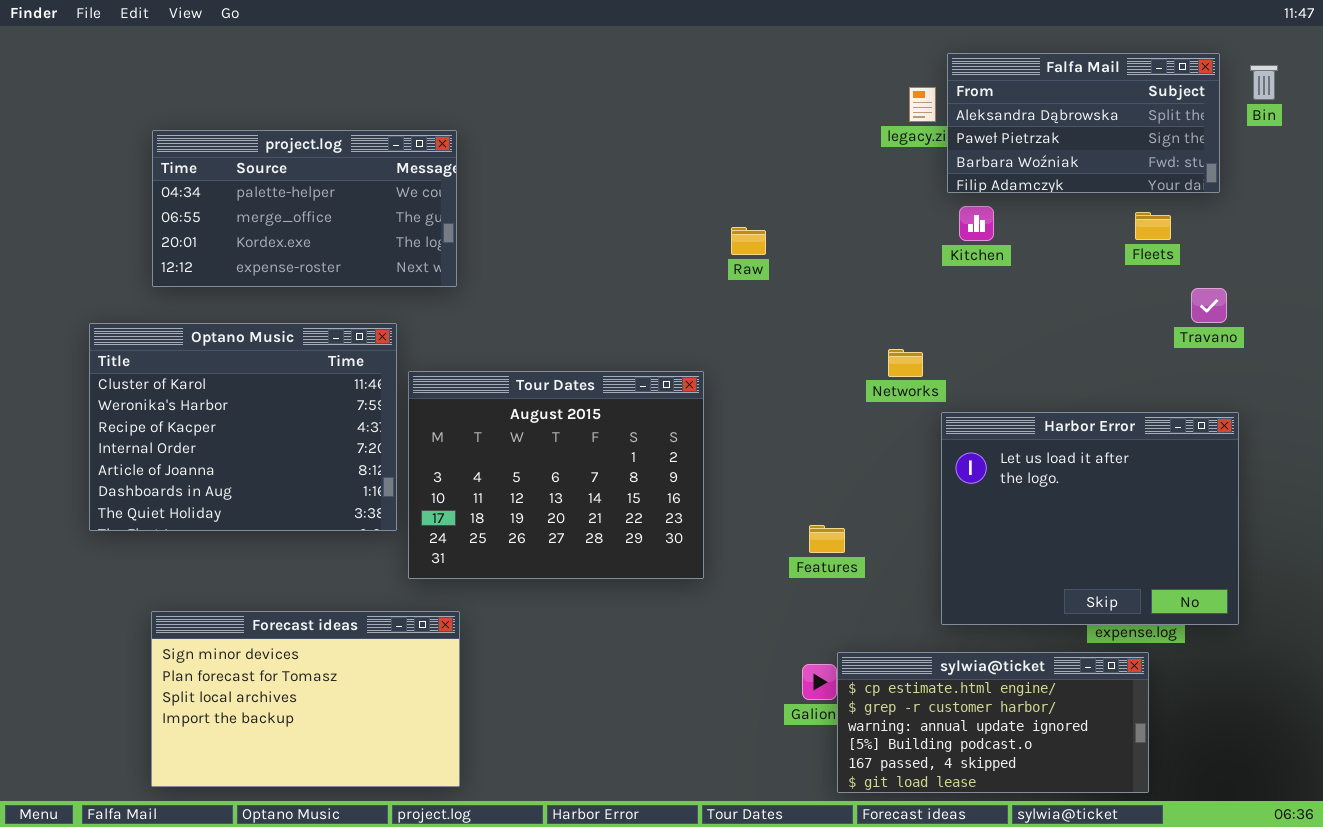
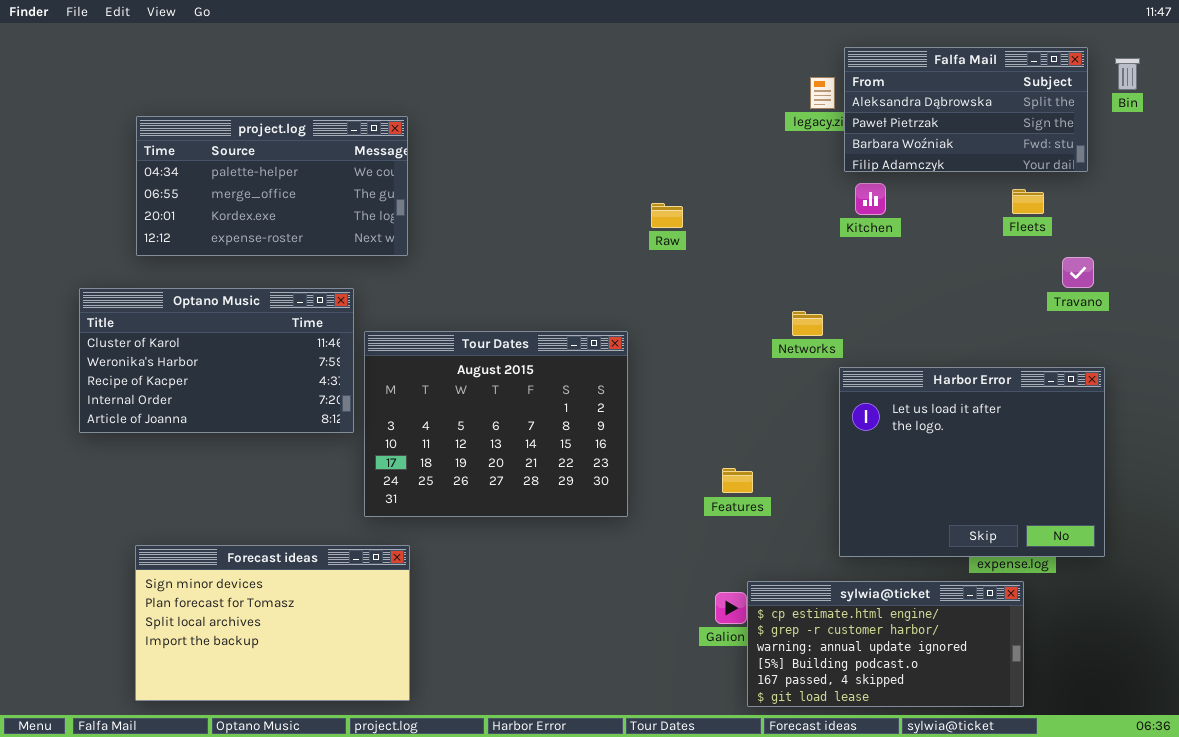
Optano Music: [89,323,397,531] -> [79,288,354,433], resized

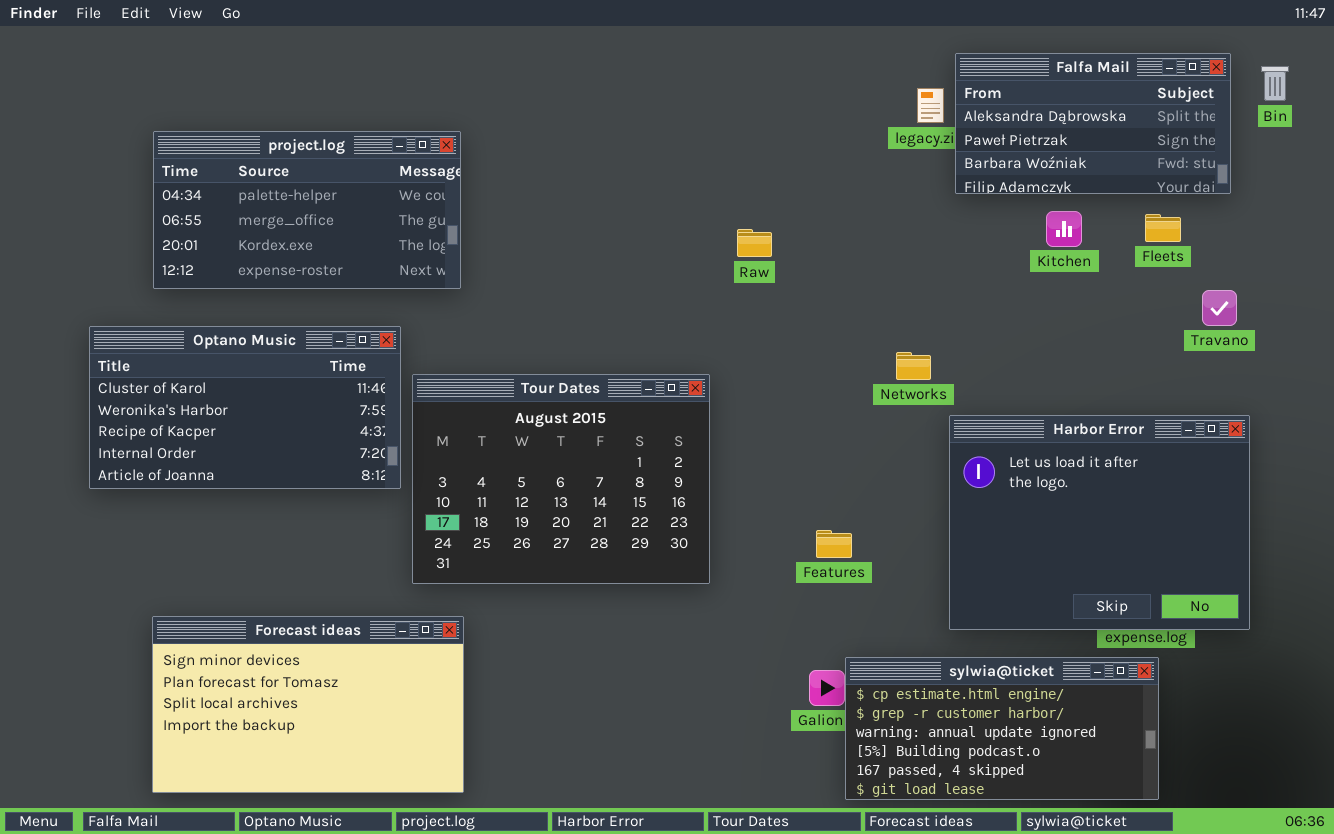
Kitchen: [855,183,886,215] -> [1046,211,1082,247], moved

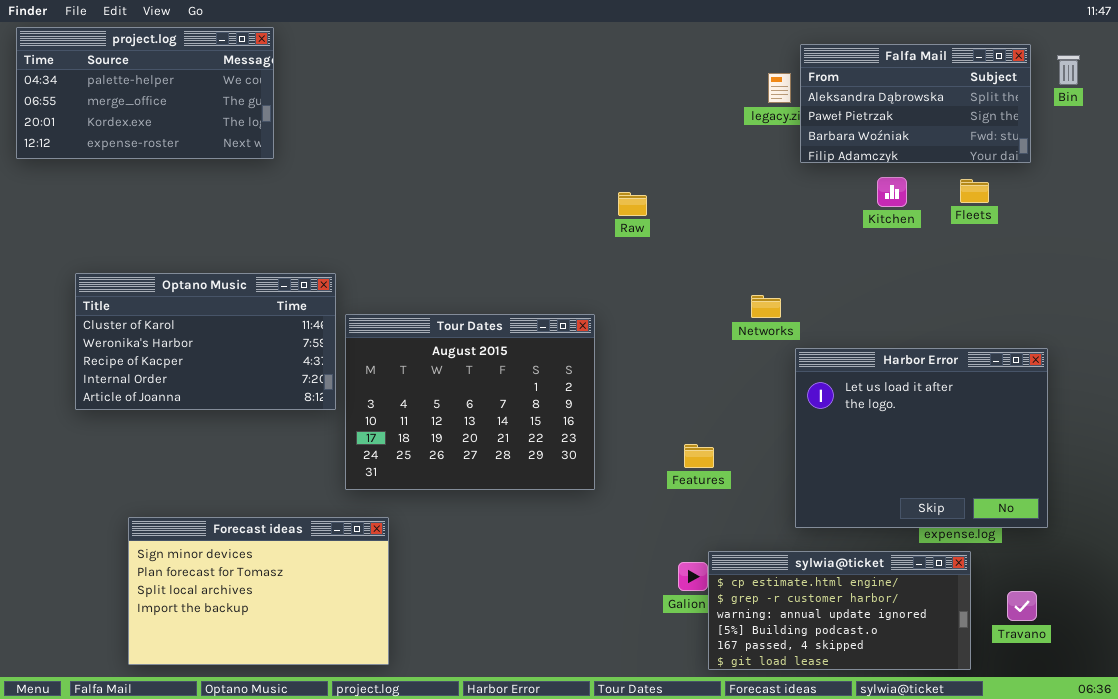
project.log: [153,131,461,289] -> [16,27,274,159], moved
Travano: [1202,290,1237,326] -> [1007,591,1037,621], moved

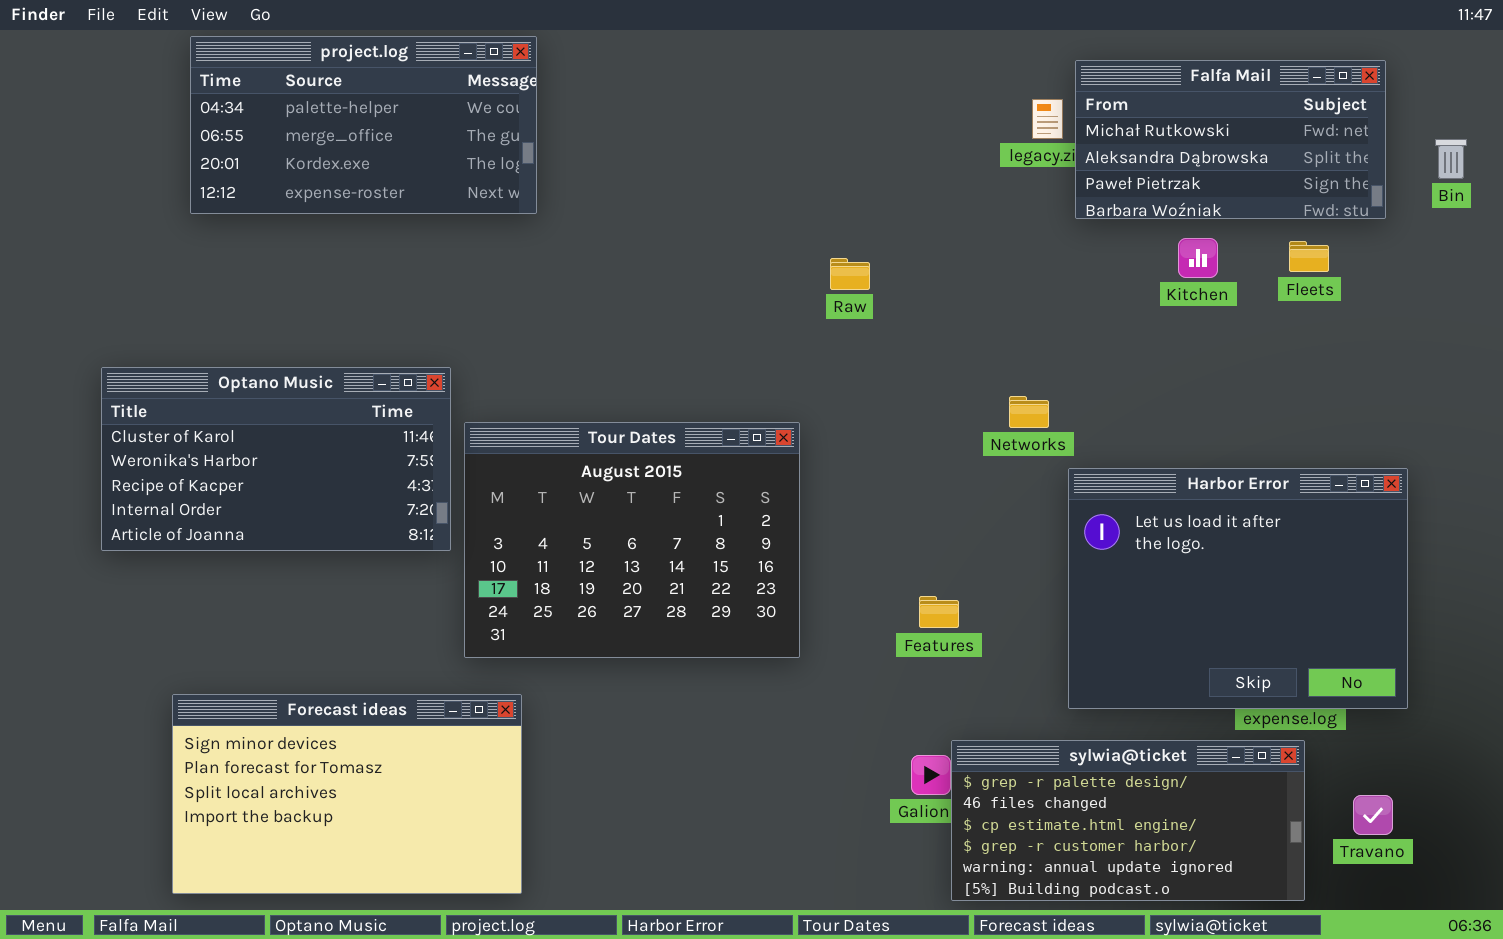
project.log: [16,27,274,159] -> [190,36,537,214], moved
Falfa Mail: [800,44,1031,163] -> [1075,60,1386,219], scrolled up 1 row
Bin: [1057,55,1080,85] -> [1435,139,1467,179], moved
sylwia@ticket: [708,551,971,670] -> [951,740,1305,901], scrolled up 2 rows

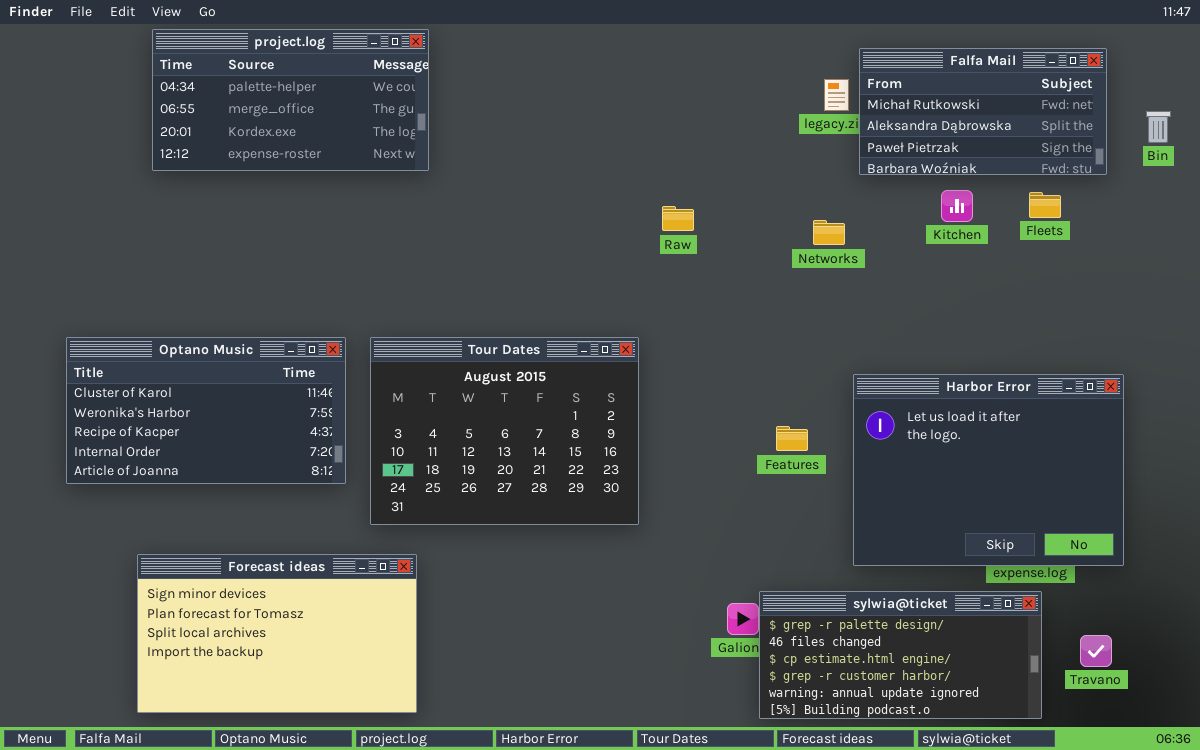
Optano Music: [101,367,451,551] -> [66,337,346,484], moved
Networks: [1009,396,1049,428] -> [813,220,845,245], moved
Features: [919,596,959,628] -> [776,426,808,451], moved

